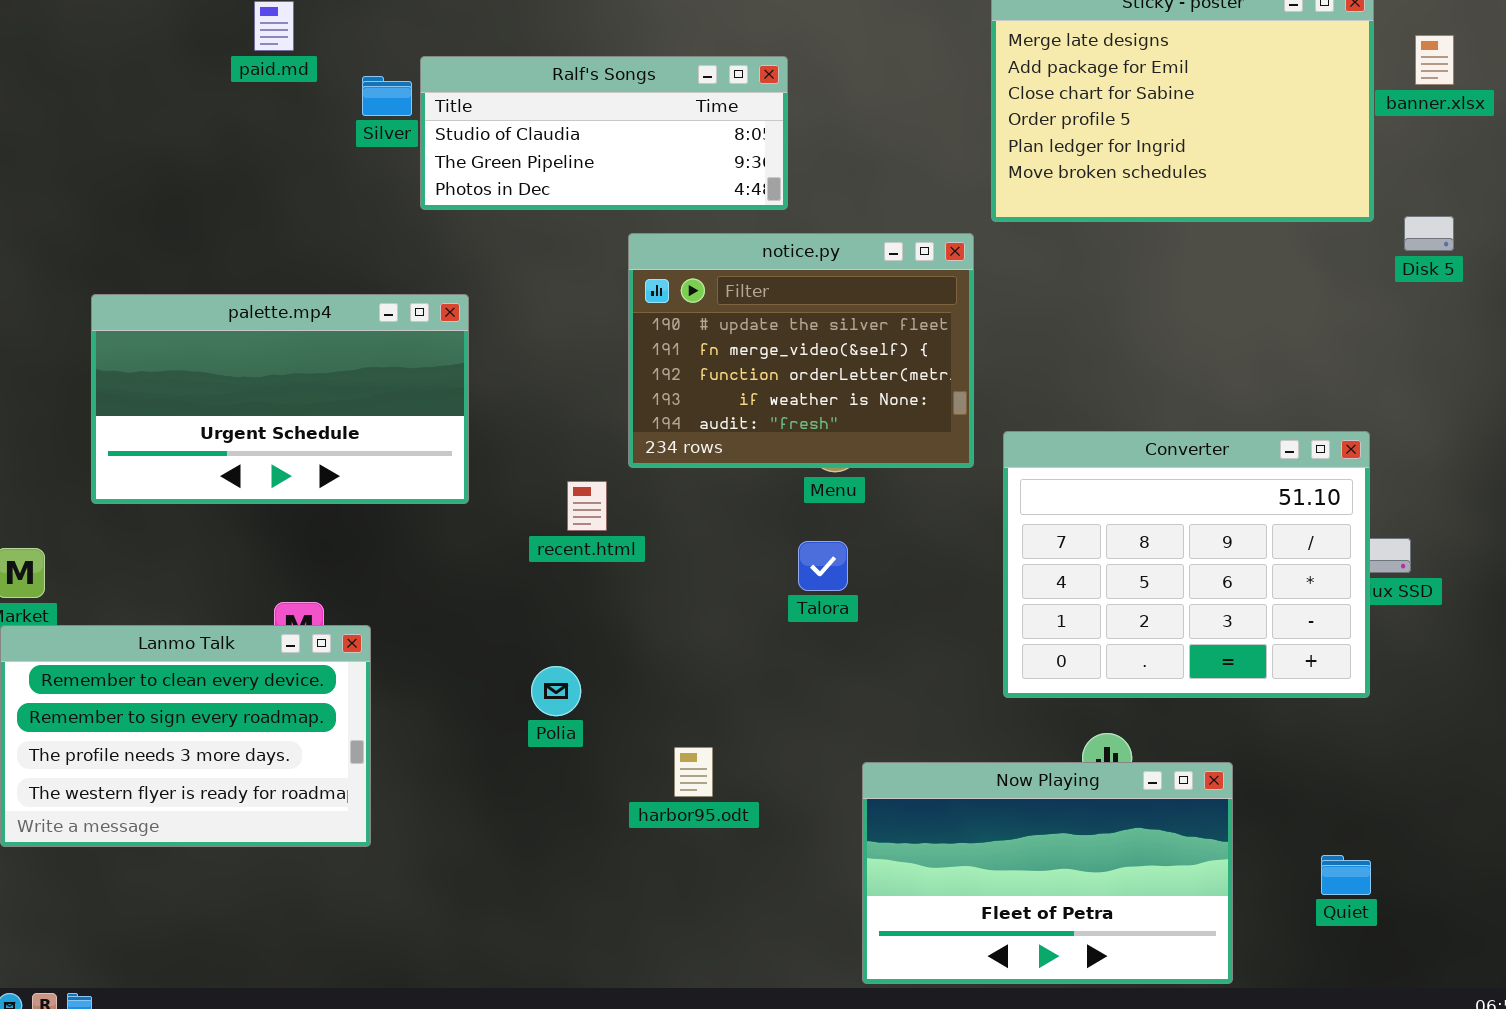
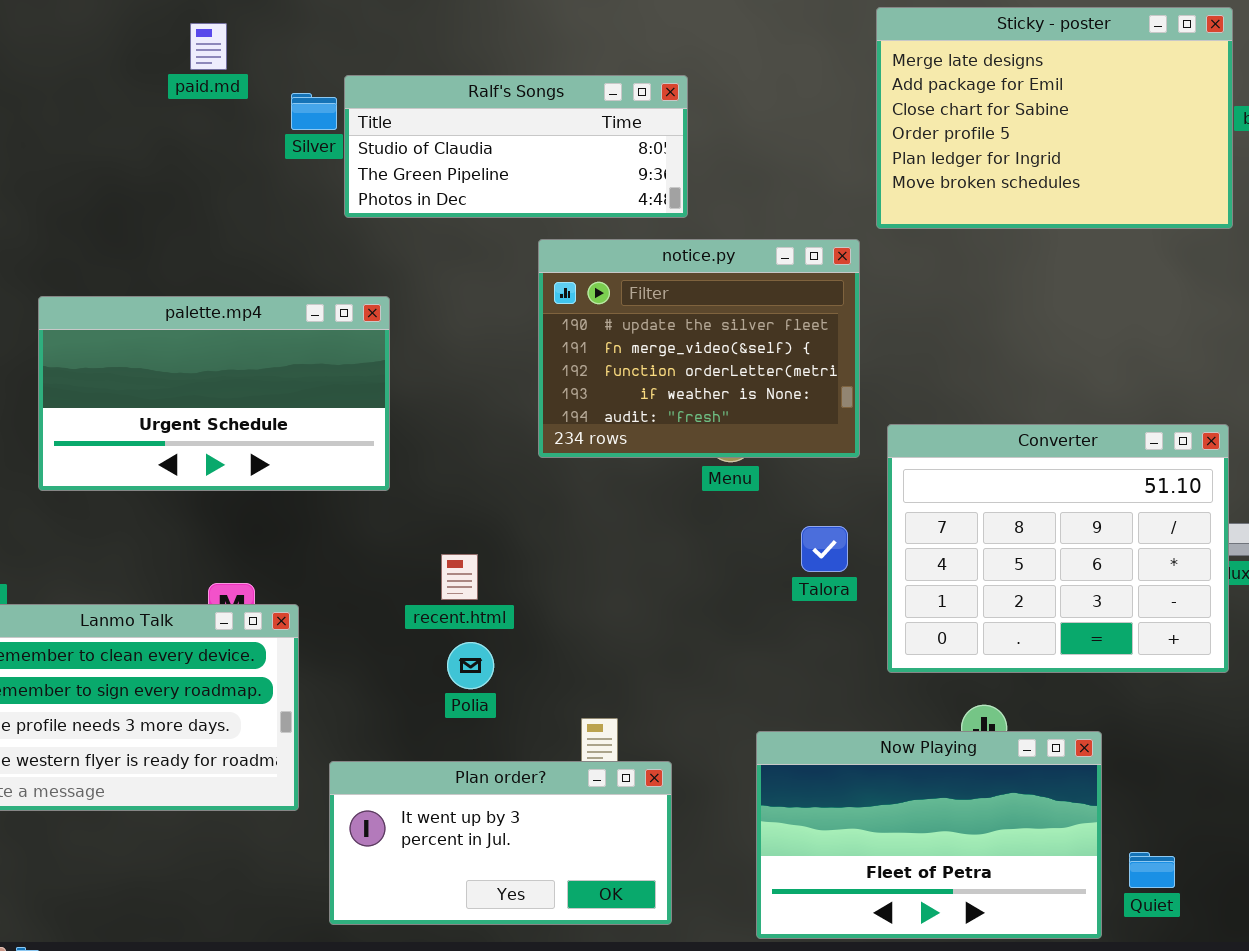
recent.html: [567,481,607,531] -> [441,554,478,600], moved
Talora: [798,541,848,591] -> [801,526,848,572], moved
Plan order?: none -> [329,761,672,925], opened
Quiet: [1321,855,1371,895] -> [1129,852,1175,888], moved

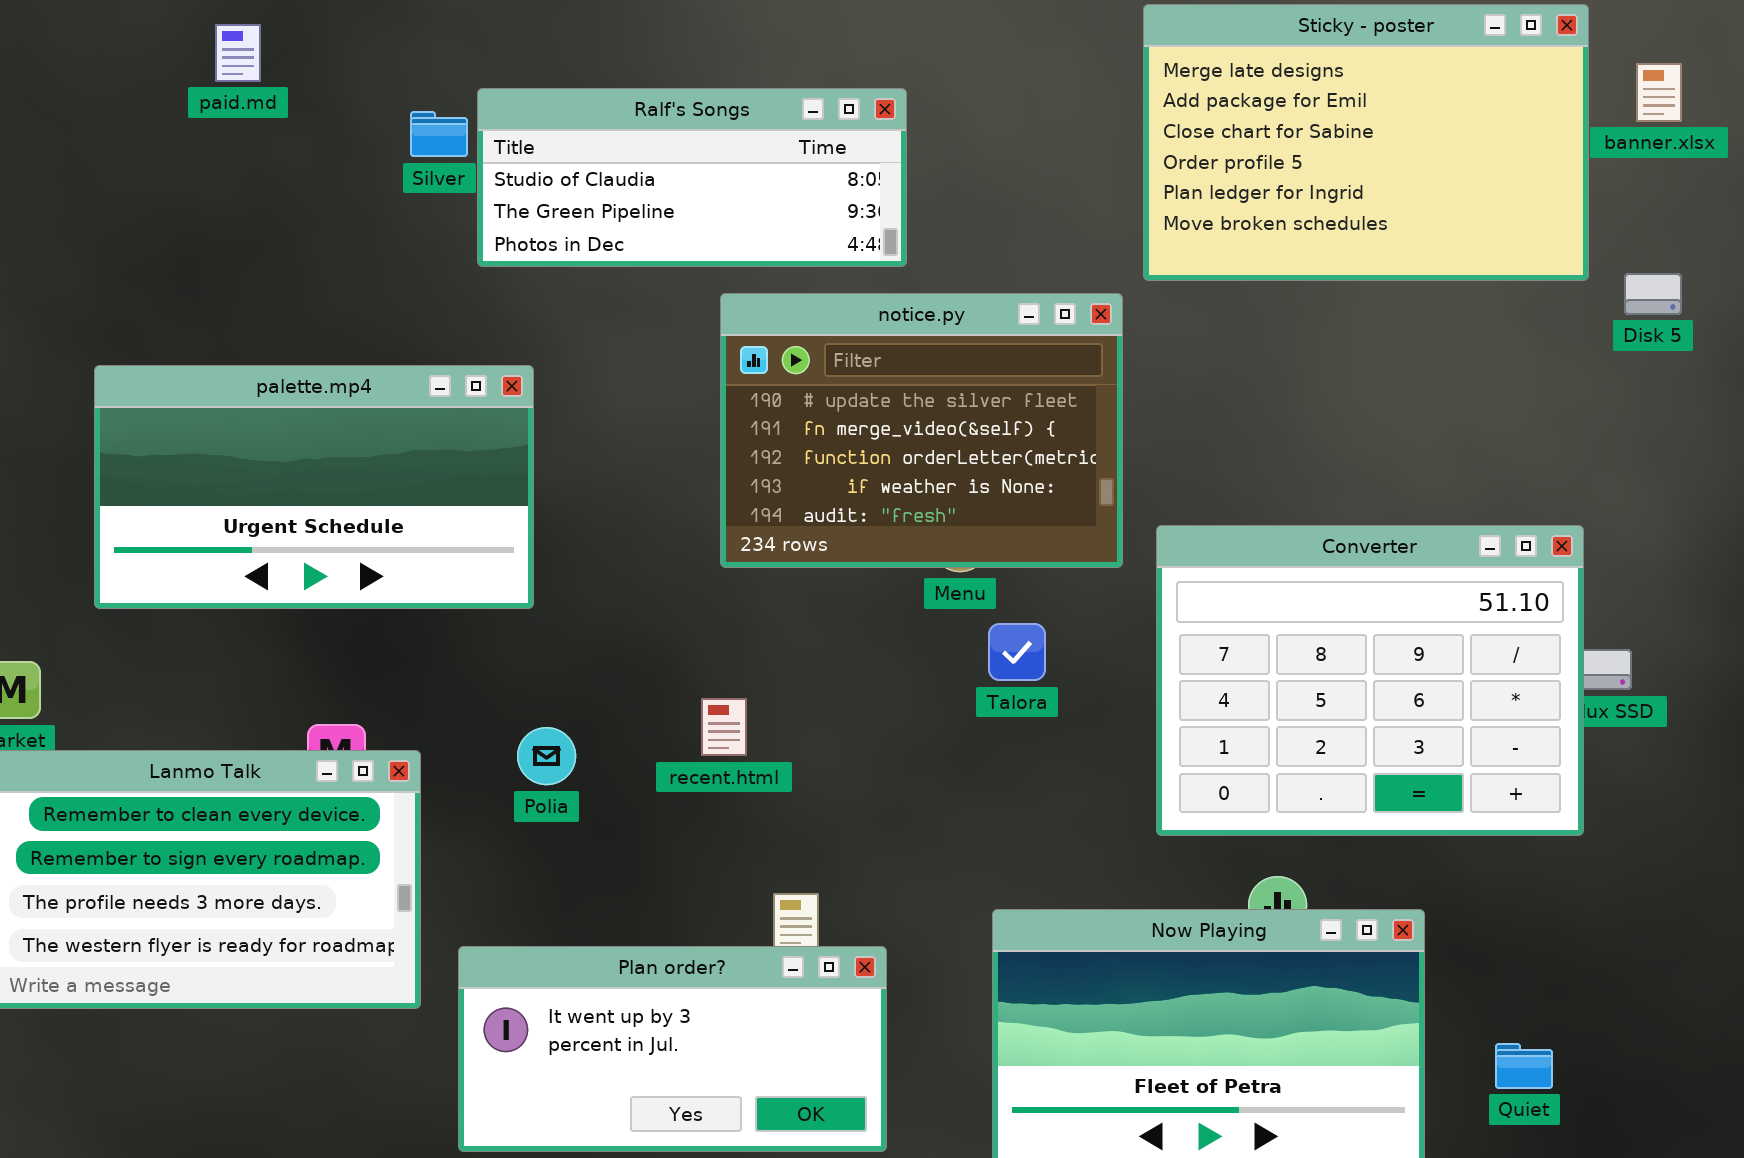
paid.md: [190,23,227,70] -> [215,24,261,82], moved
Talora: [801,526,848,572] -> [988,623,1046,681], moved
recent.html: [441,554,478,600] -> [701,698,747,756], moved
Polia: [447,642,494,689] -> [517,727,576,785], moved
Quiet: [1129,852,1175,888] -> [1495,1043,1553,1089], moved

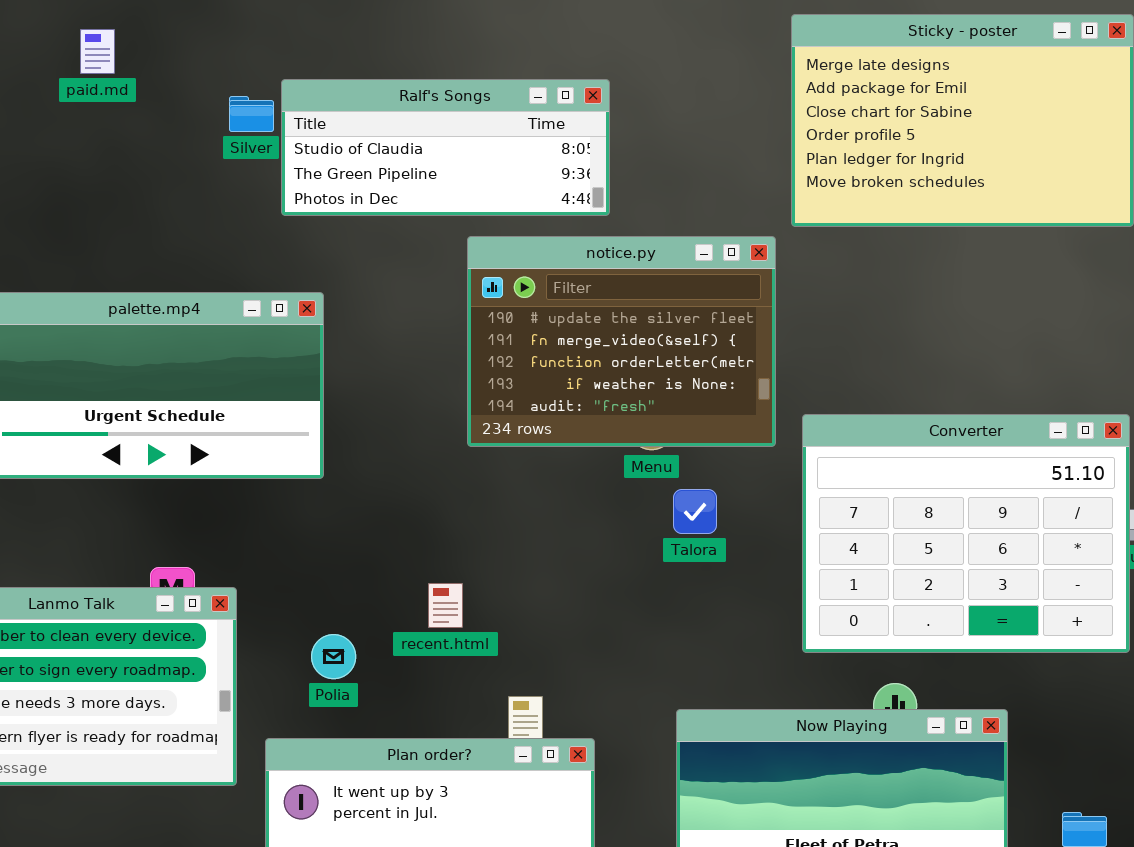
recent.html: [701,698,747,756] -> [428,583,463,628], moved
Polia: [517,727,576,785] -> [311,634,356,679], moved

